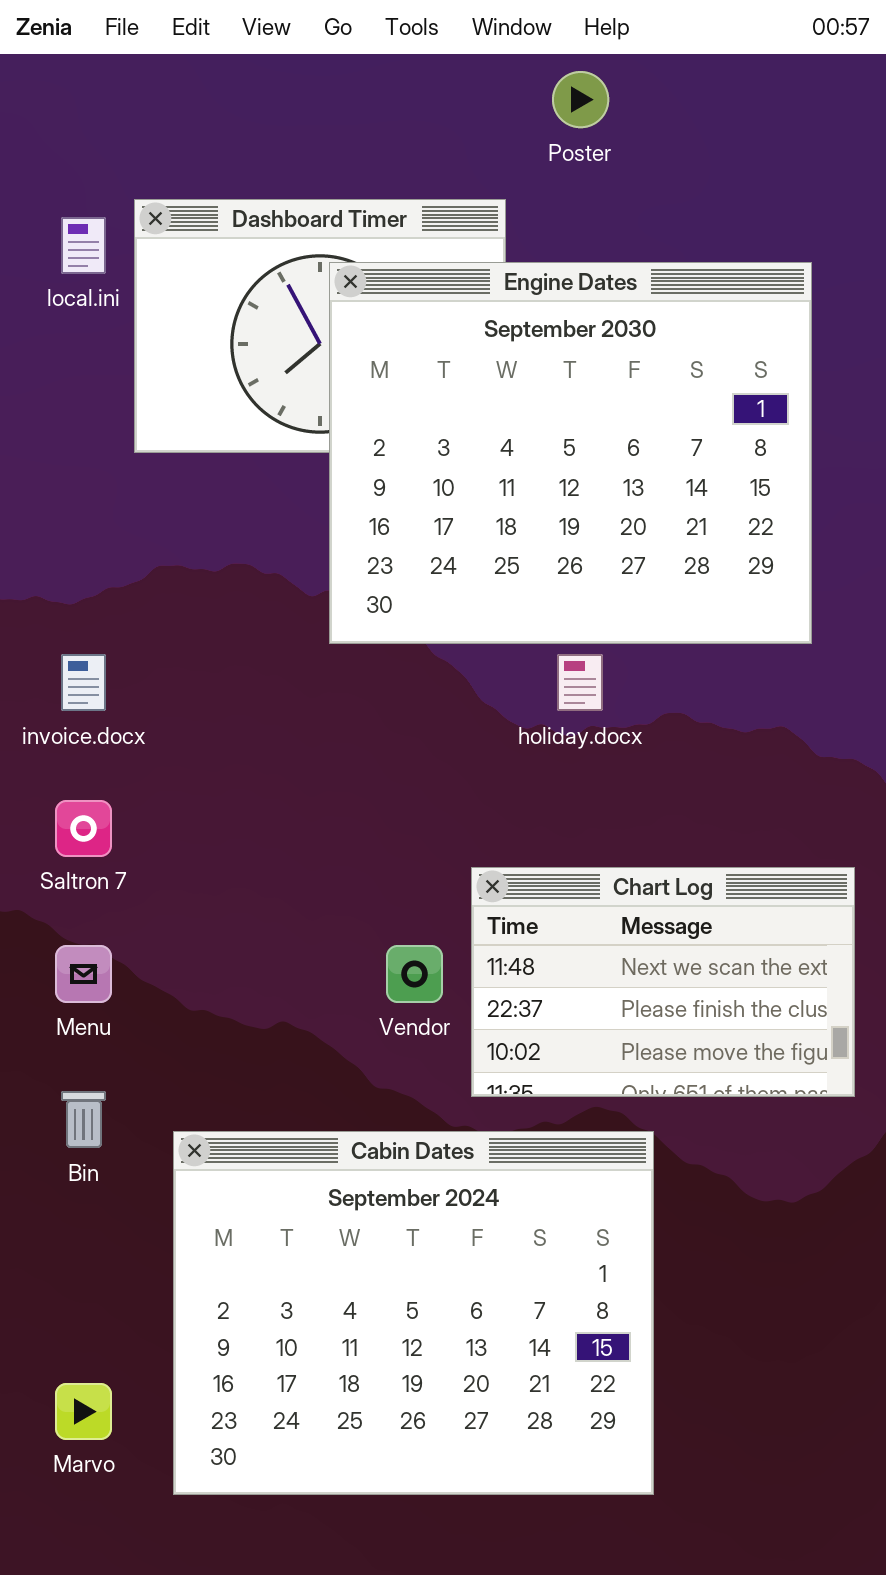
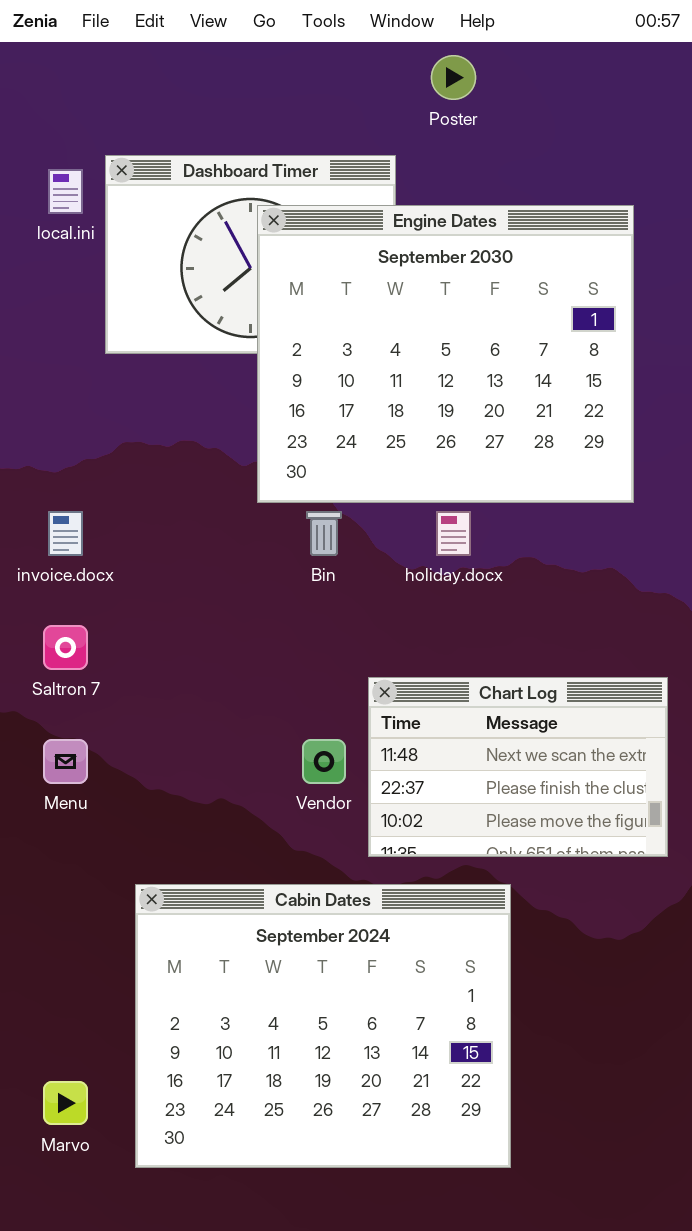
Bin: [61,1091,106,1148] -> [306,511,342,556], moved

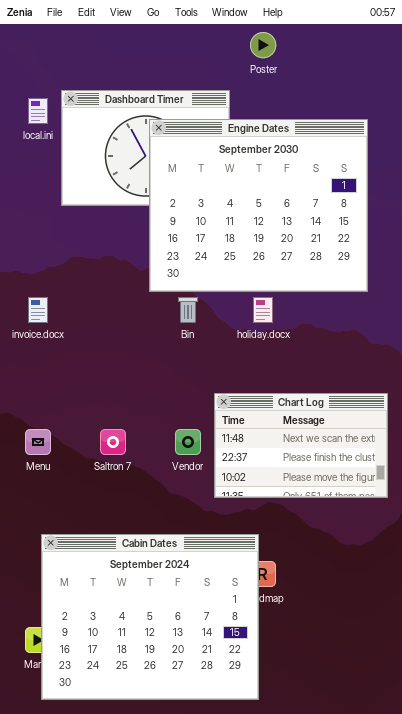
Saltron 7: [43,625,88,670] -> [100,429,126,455], moved
Cabin Dates: [135,884,511,1168] -> [41,534,259,700], moved

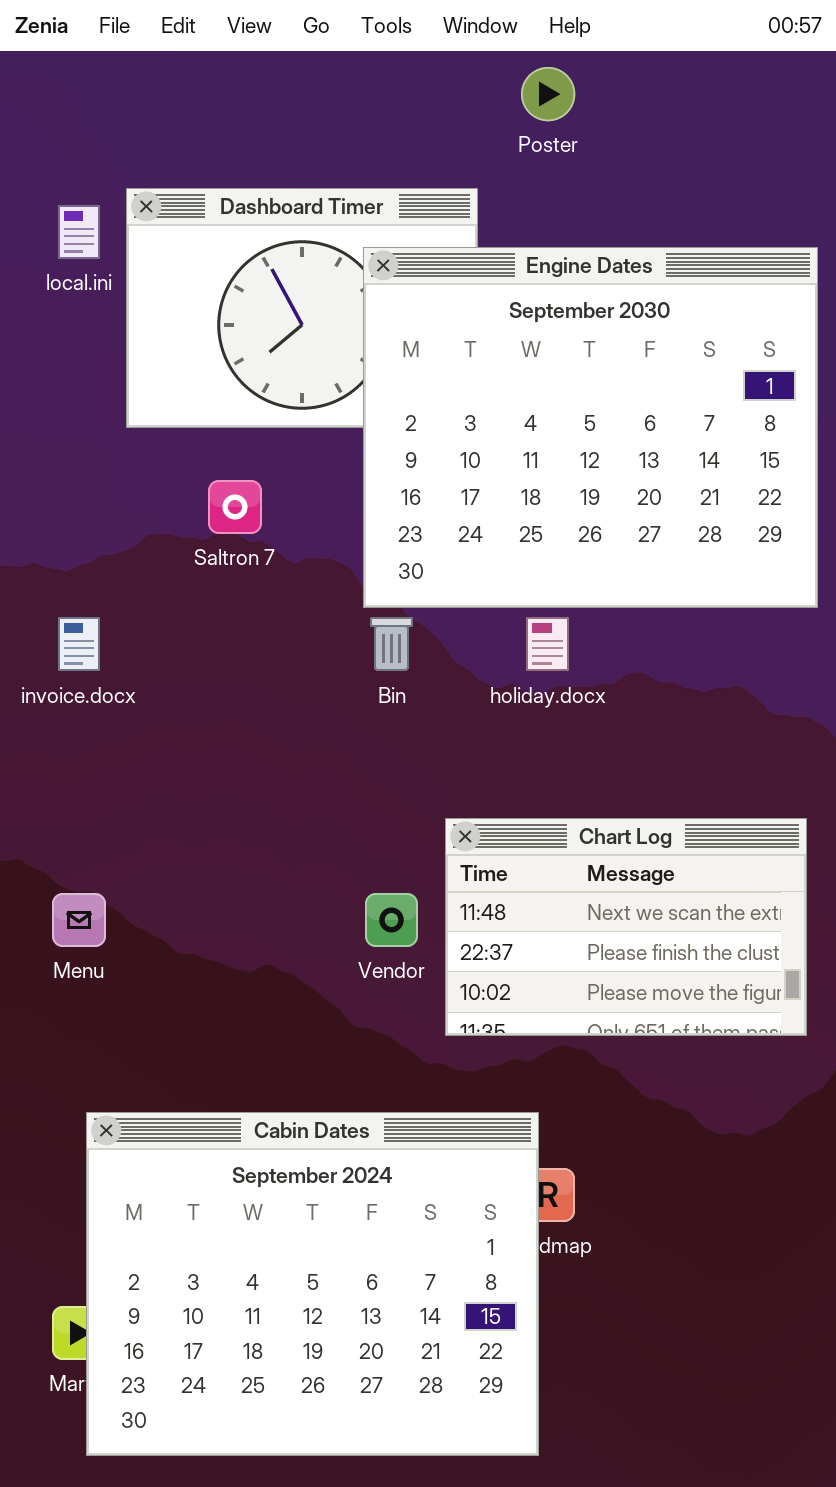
Engine Dates: [149,119,368,292] -> [363,247,818,608], moved
Saltron 7: [100,429,126,455] -> [208,480,262,534], moved

